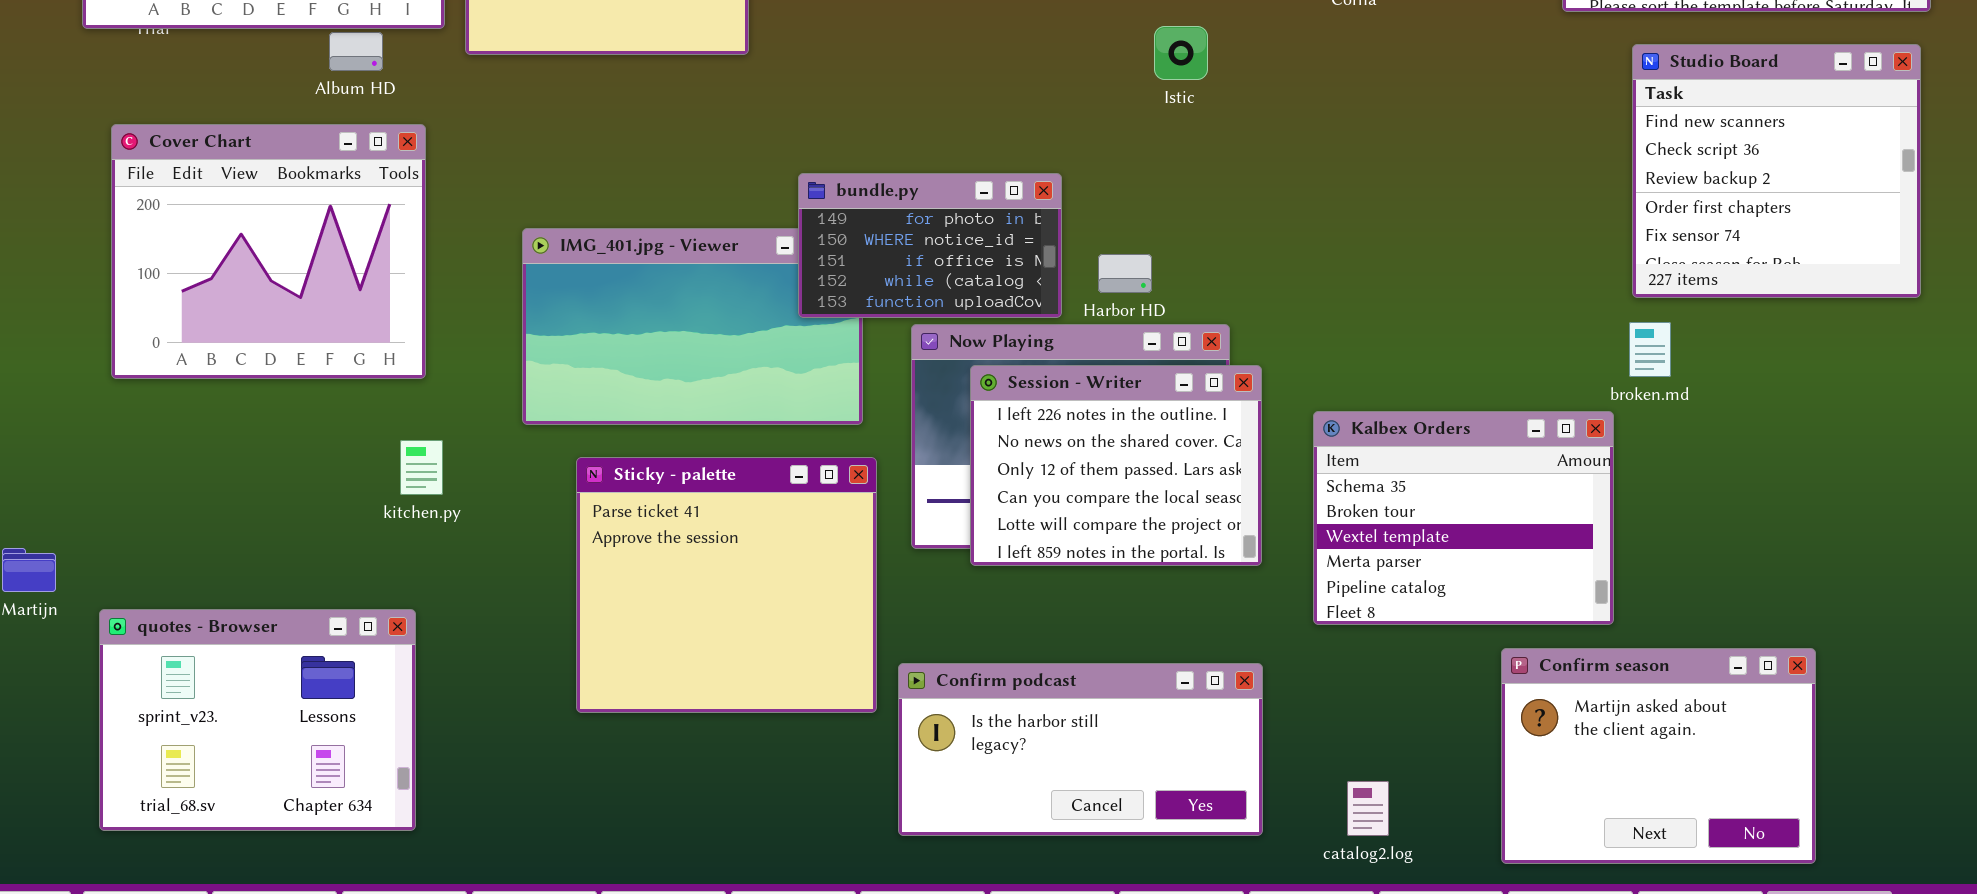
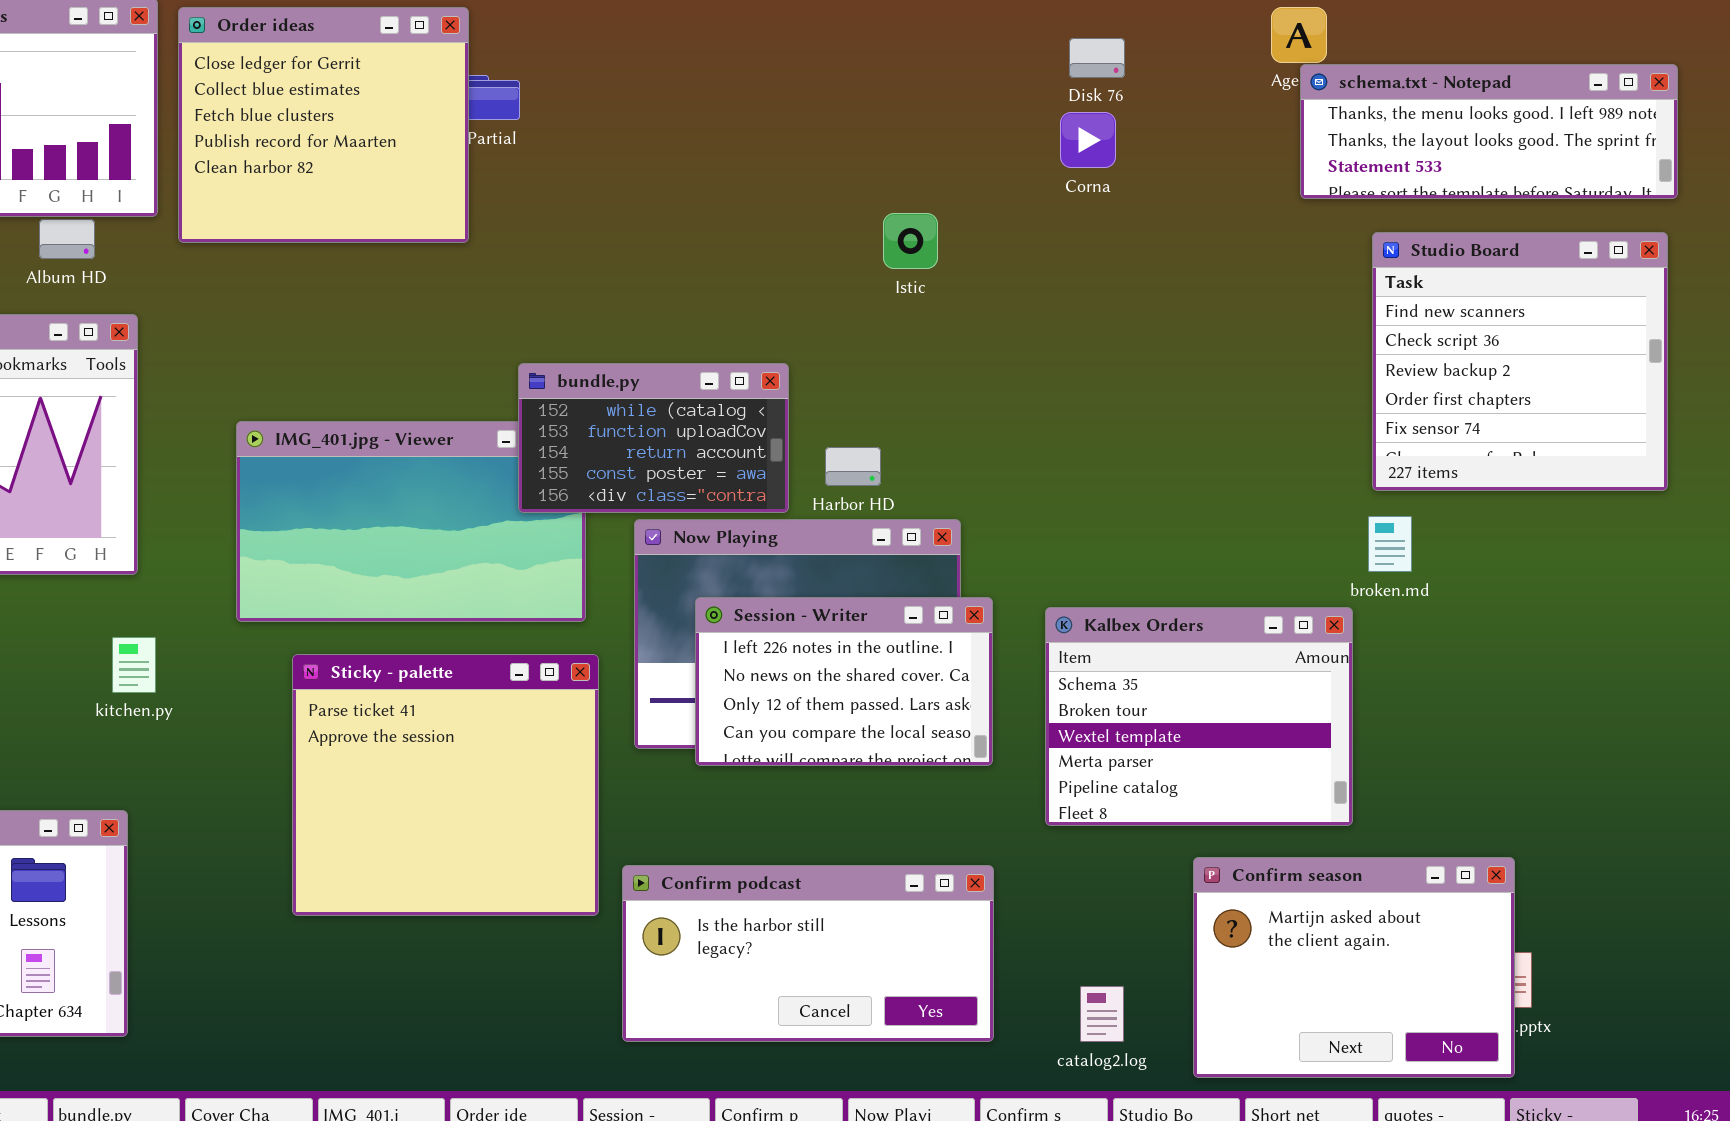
bundle.py: [798,173,1062,318] -> [518,363,789,513], scrolled down 3 rows
Session - Writer: [970,365,1262,566] -> [695,597,993,766], resized
Confirm season: [1501,648,1816,864] -> [1193,857,1515,1078], moved

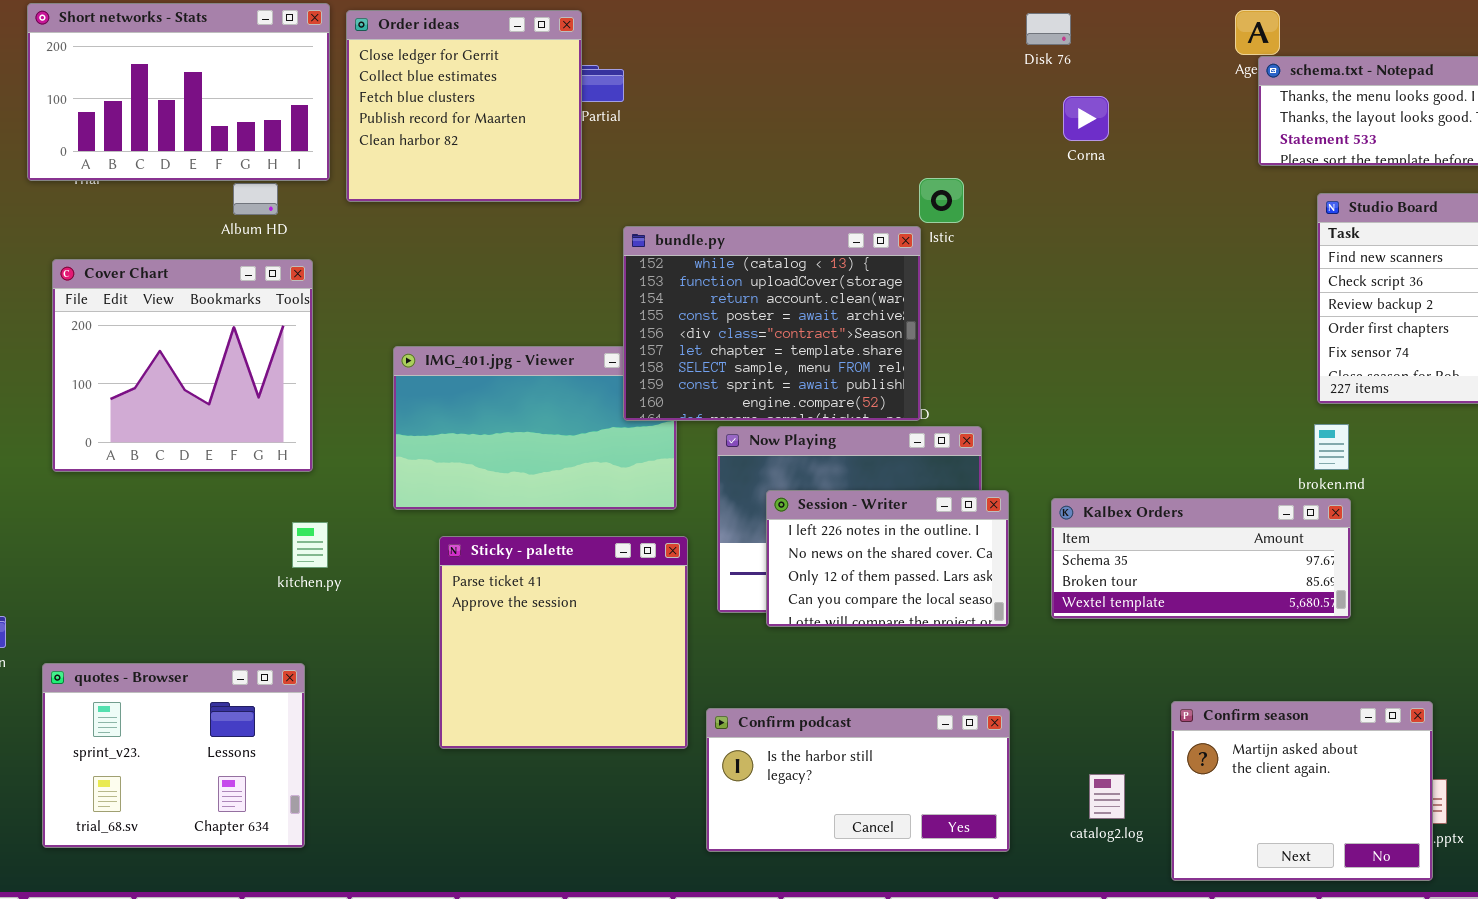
Disk 76: [1069,38,1125,78] -> [1026,13,1071,45], moved
bundle.py: [518,363,789,513] -> [623,226,921,421], resized
Kalbex Orders: [1045,607,1353,826] -> [1051,498,1351,619], resized
catalog2.log: [1080,986,1124,1042] -> [1089,774,1125,819], moved

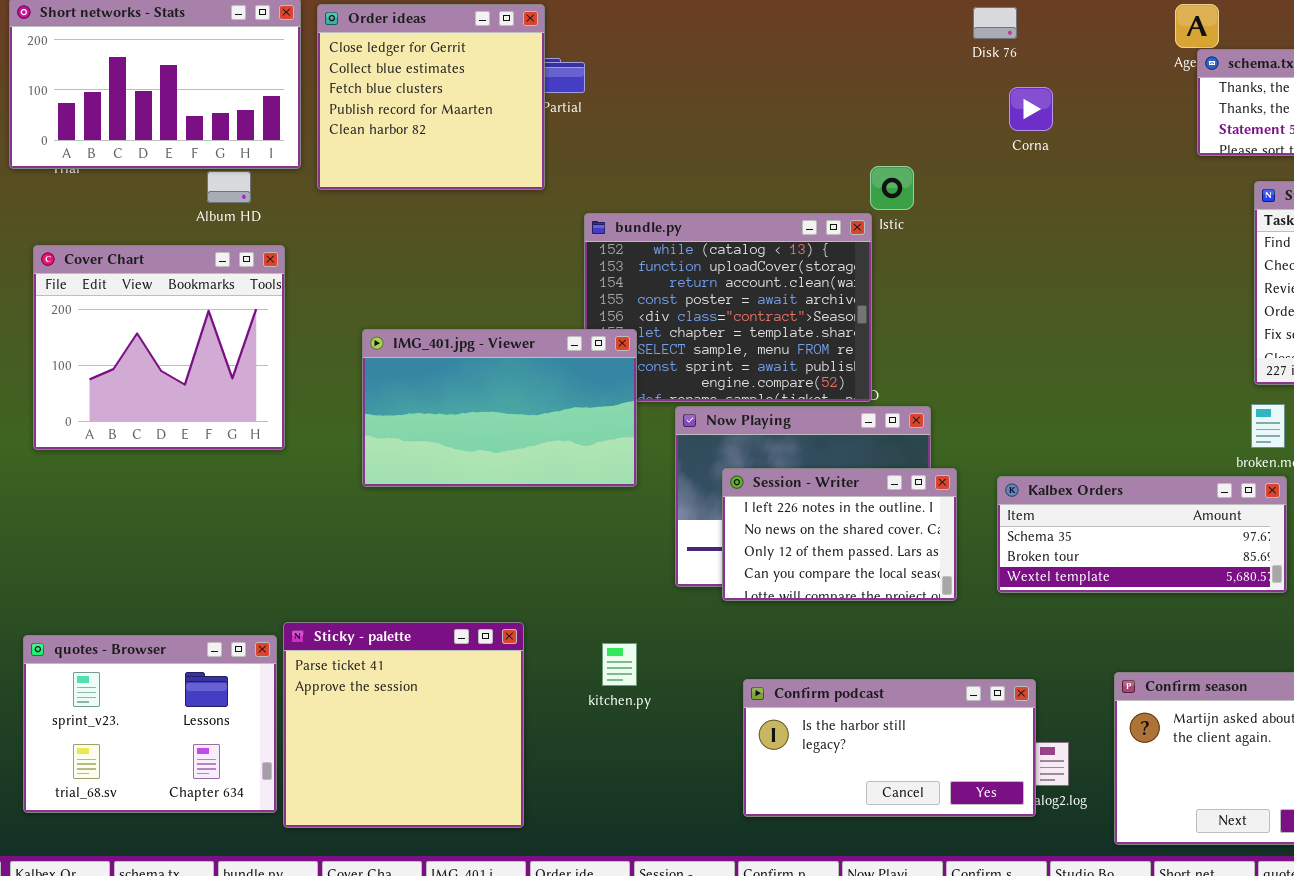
IMG_401.jpg - Viewer: [393,346,677,510] -> [362,329,637,487], raised
kitchen.py: [292,522,328,568] -> [602,643,637,686], moved
Sticky - palette: [439,536,688,749] -> [283,622,524,828], moved
Confirm podcast: [706,708,1010,852] -> [743,679,1036,817], moved

